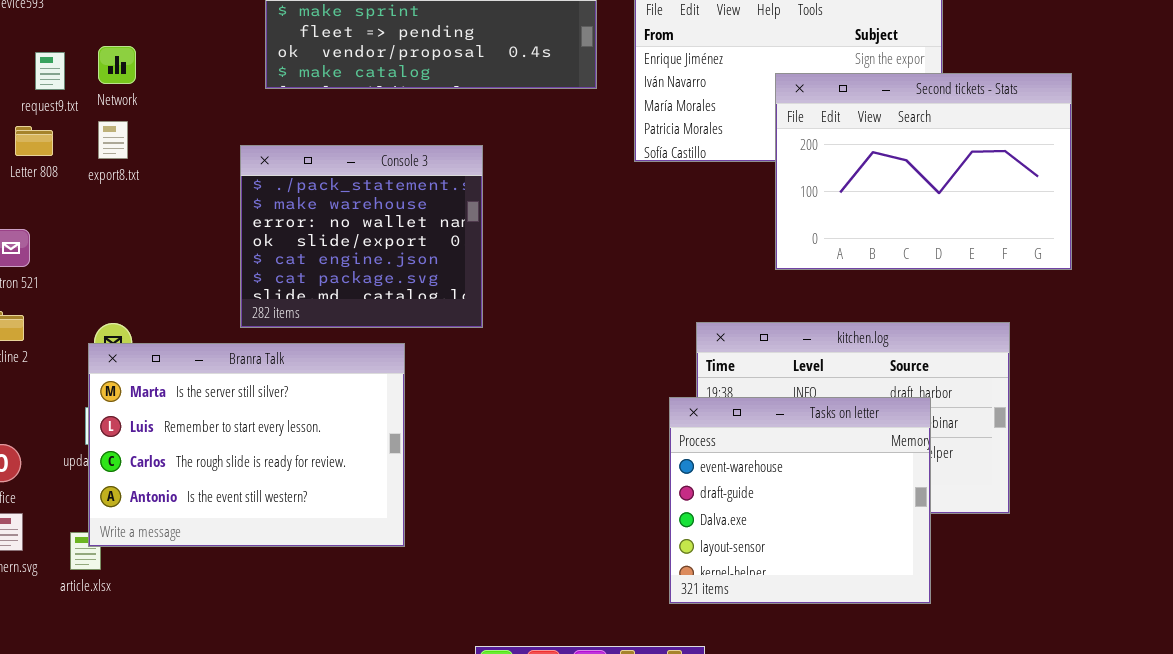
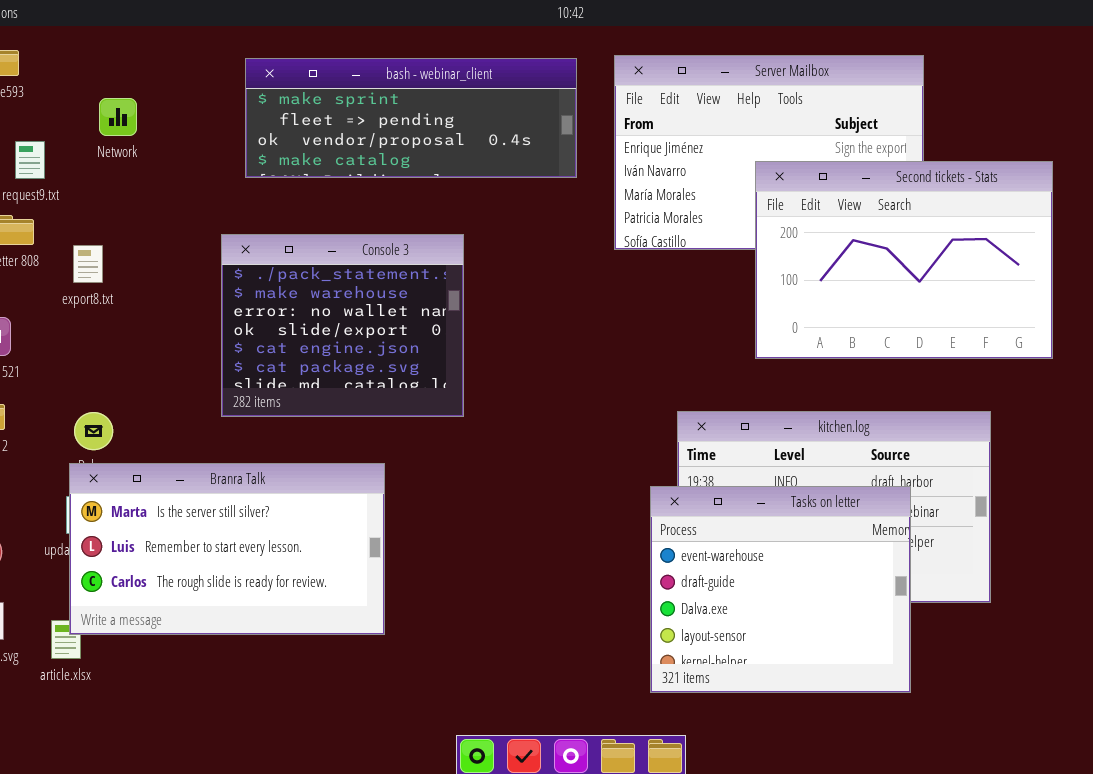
Network: [98,46,136,84] -> [99,98,137,136], moved
export8.txt: [98,121,128,159] -> [73,245,103,283], moved
Branra Talk: [88,343,405,547] -> [69,463,385,635], resized

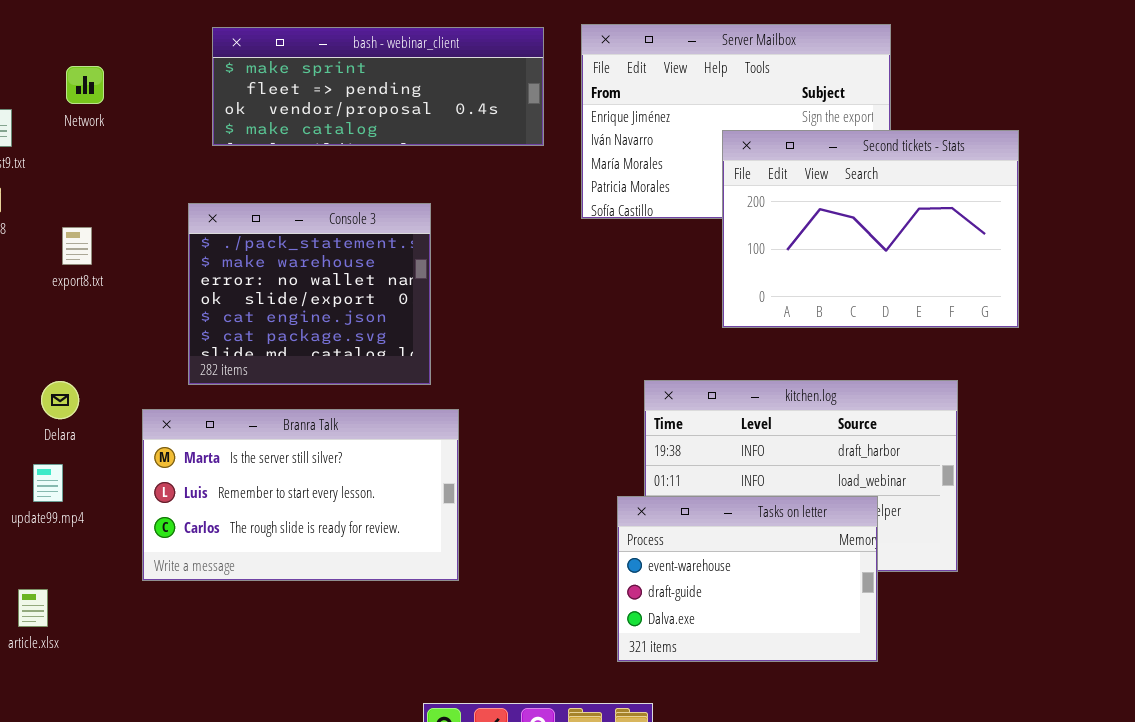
export8.txt: [73,245,103,283] -> [62,227,92,265], moved
Branra Talk: [69,463,385,635] -> [142,409,459,581], moved
Tasks on letter: [650,486,911,693] -> [617,496,878,662], resized

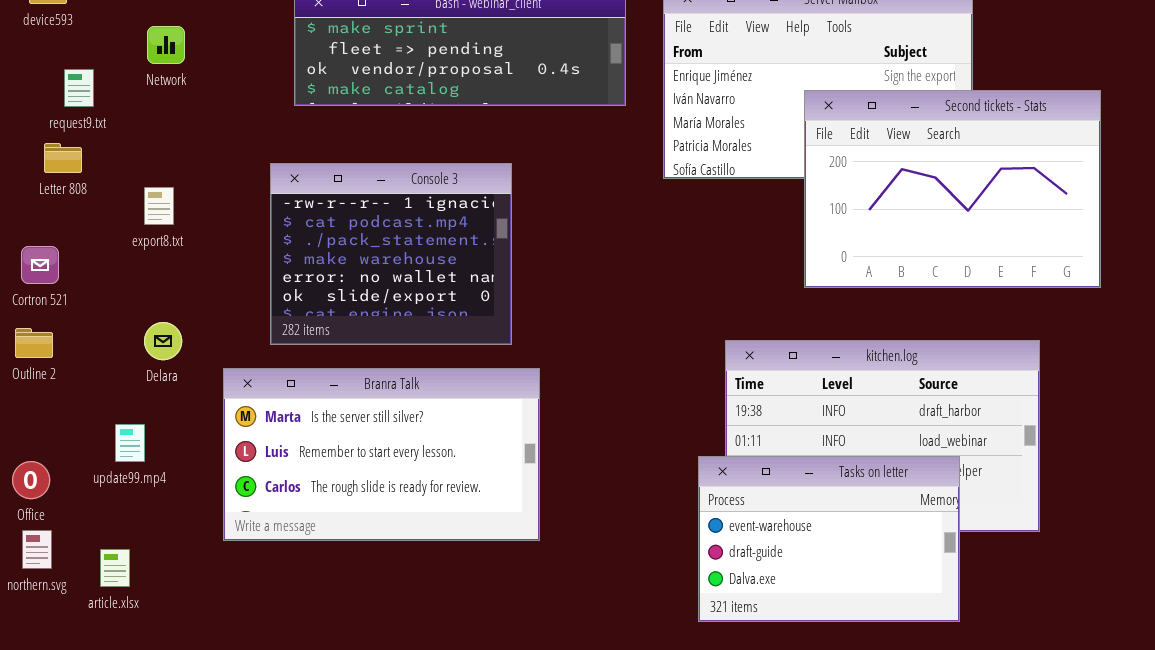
Console 3: [188,203,431,385] -> [270,163,512,345], scrolled up 2 rows
Delara: [41,381,79,419] -> [144,322,182,360], moved

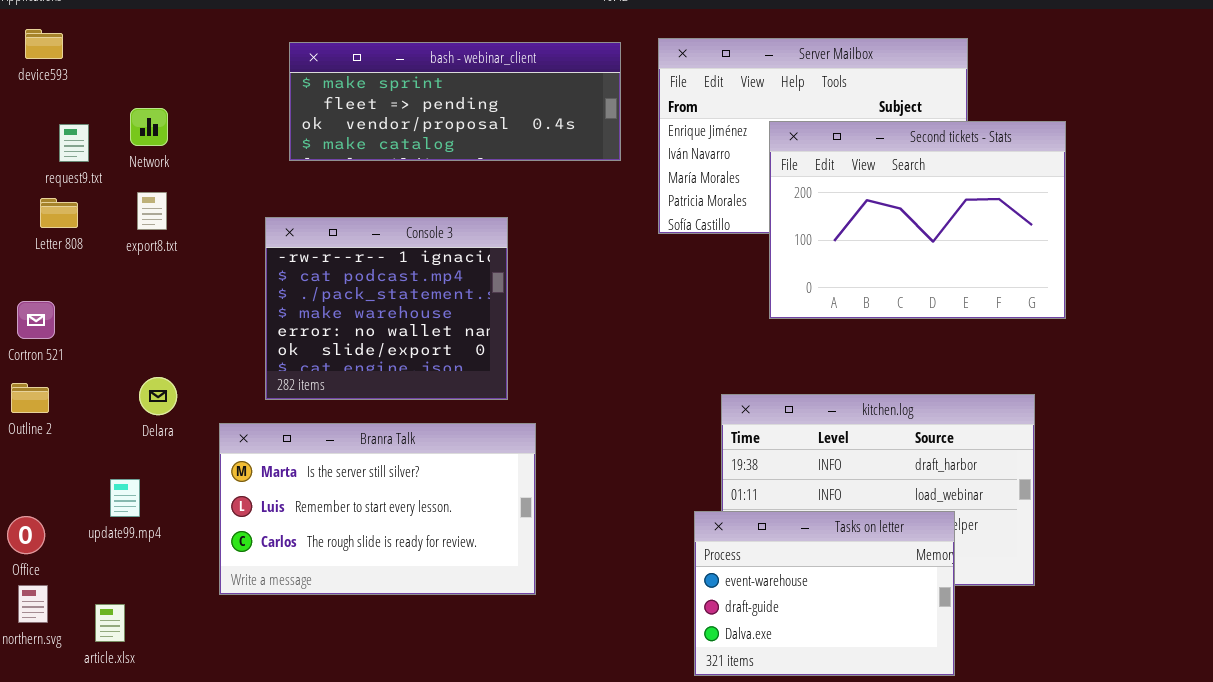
Network: [147,26,185,64] -> [130,108,168,146], moved
Second tickets - Stats: [804,90,1101,288] -> [769,121,1066,319], moved
export8.txt: [144,187,174,225] -> [137,192,167,230], moved

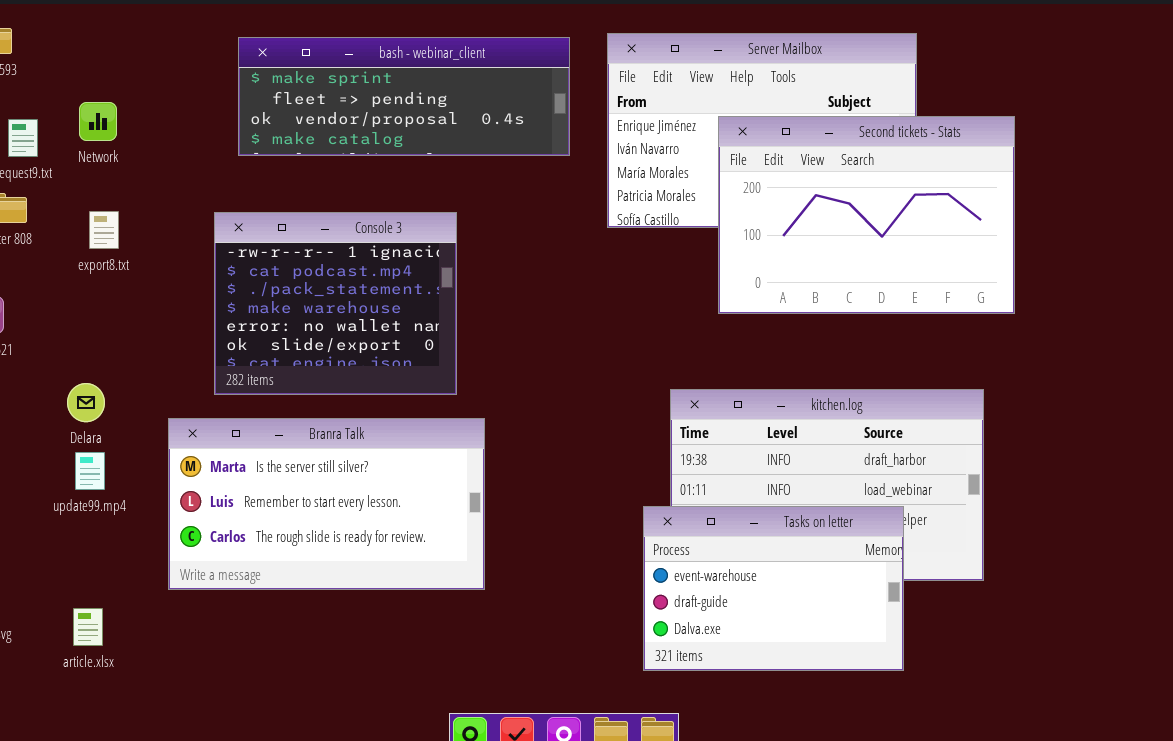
export8.txt: [137,192,167,230] -> [89,211,119,249], moved
Delara: [139,377,177,415] -> [67,383,105,422], moved
update99.mp4: [110,479,140,517] -> [75,452,105,490], moved
article.xlsx: [95,604,125,642] -> [73,608,103,646], moved

